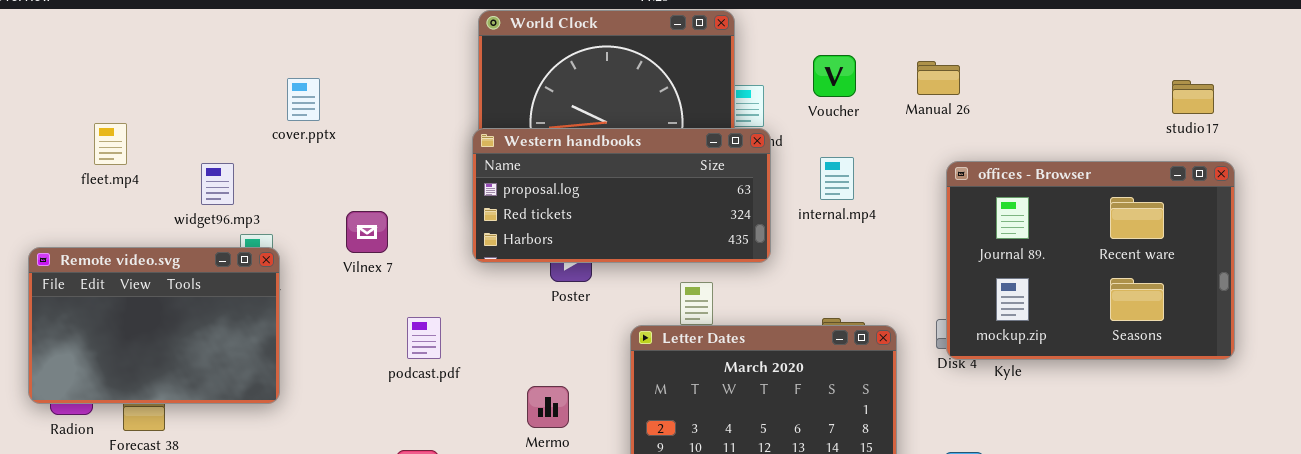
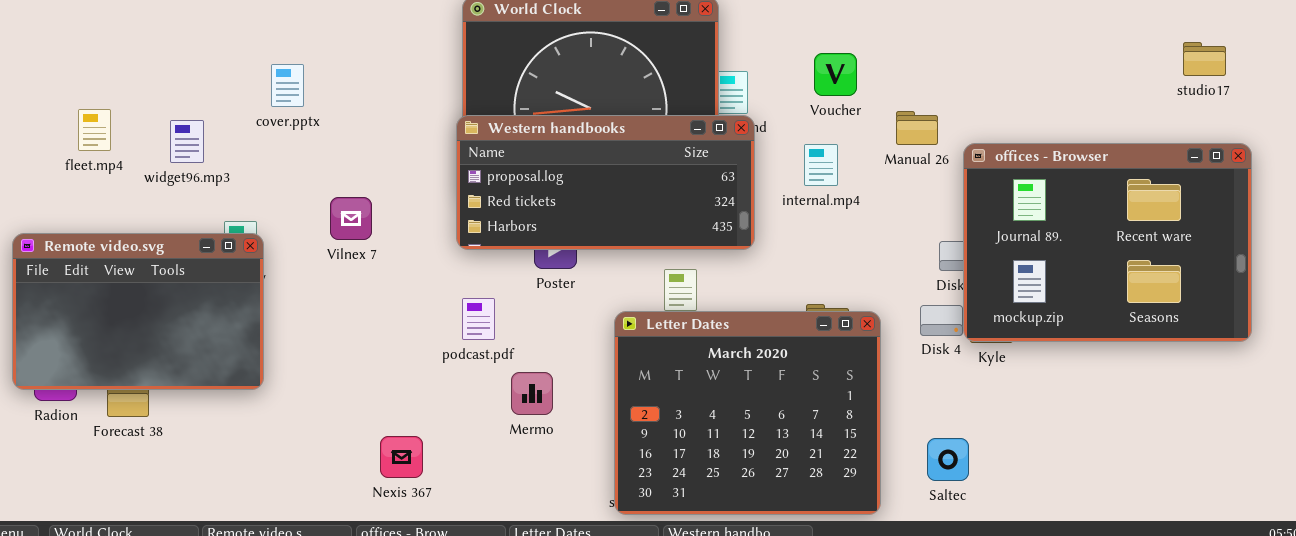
Voucher: [813,55,856,97] -> [814,53,857,96], moved
Manual 26: [917,61,960,95] -> [896,111,938,145], moved
studio17: [1172,80,1214,114] -> [1183,42,1226,76], moved
offices - Browser: [946,161,1235,360] -> [963,143,1252,342], moved
widget96.mp3: [201,163,234,205] -> [170,120,204,163], moved
podcast.pdf: [407,317,441,359] -> [462,298,495,340], moved

